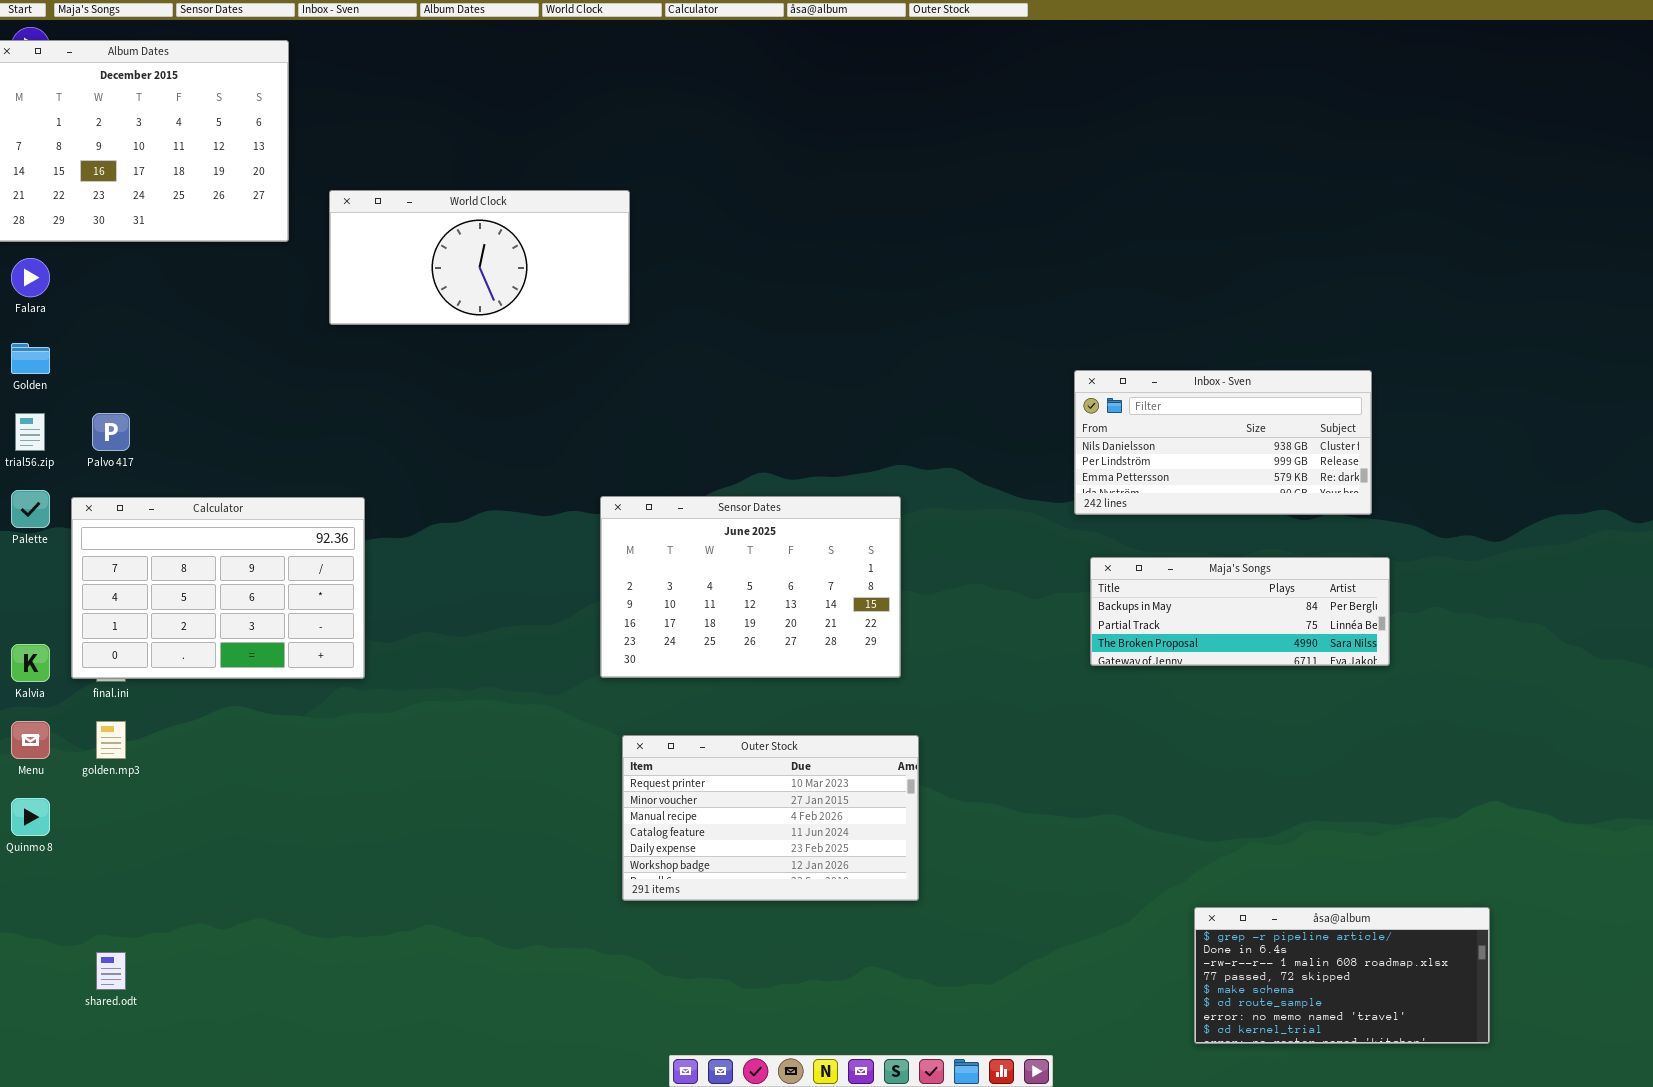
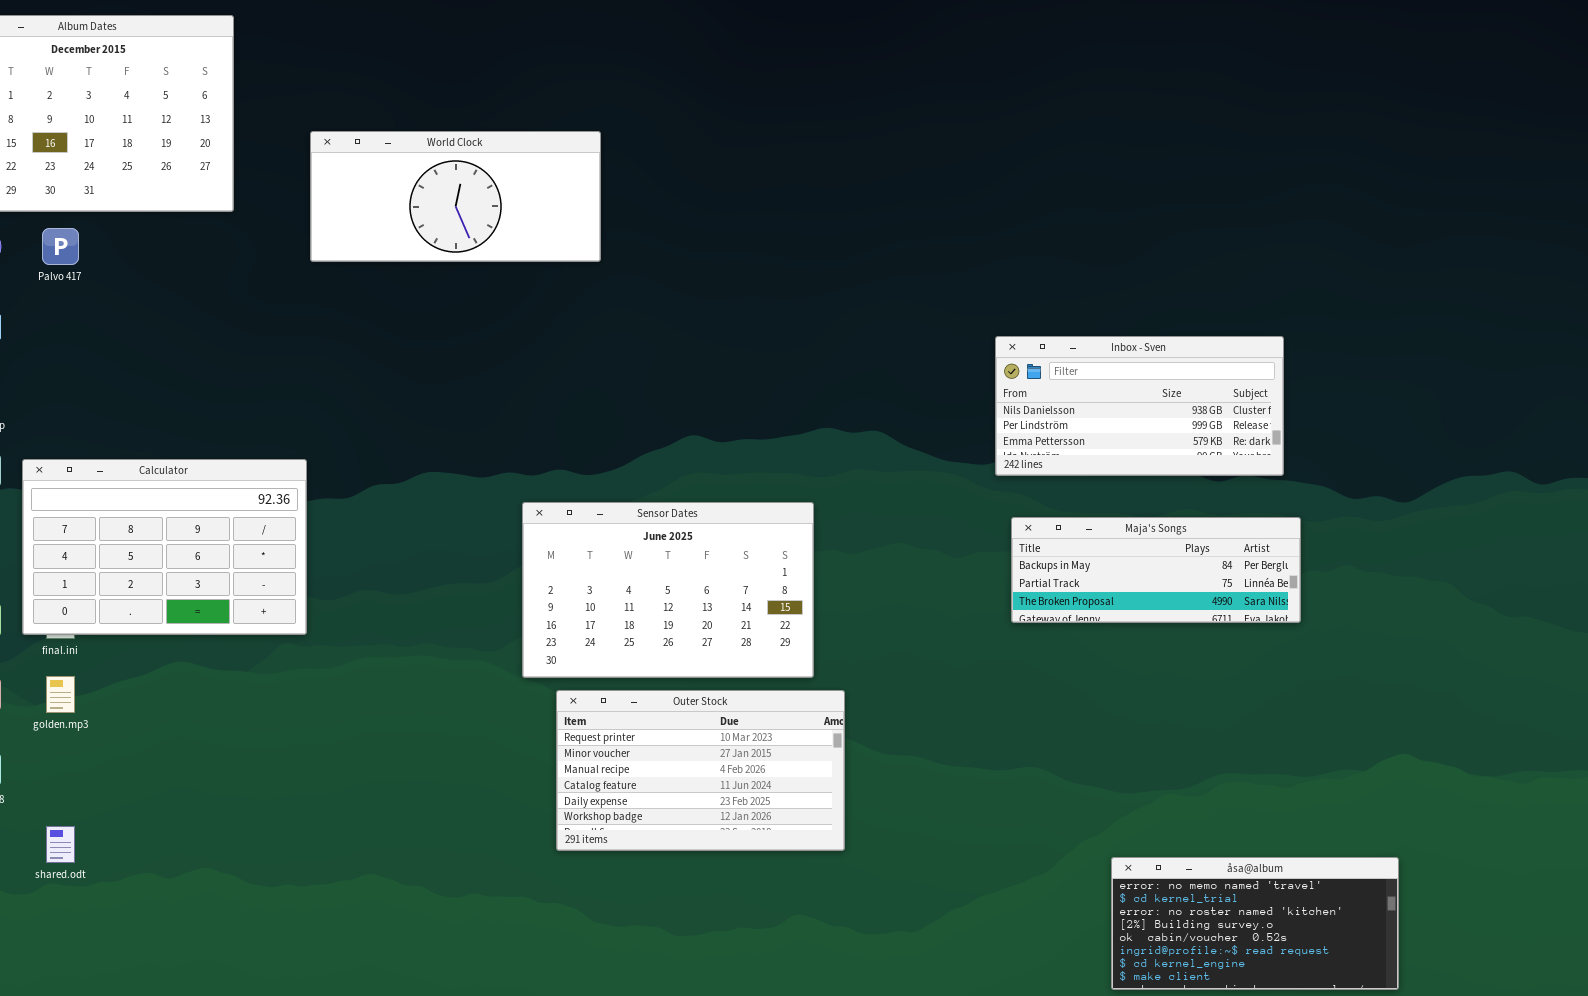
World Clock: [329,190,630,325] -> [310,131,601,262], moved
Palvo 417: [92,413,130,451] -> [42,228,79,265], moved
Sensor Dates: [600,496,901,678] -> [522,502,814,678], moved
åsa@album: [1194,907,1490,1044] -> [1111,857,1399,990], scrolled down 6 rows
shared.odt: [96,952,126,990] -> [46,826,75,863], moved

